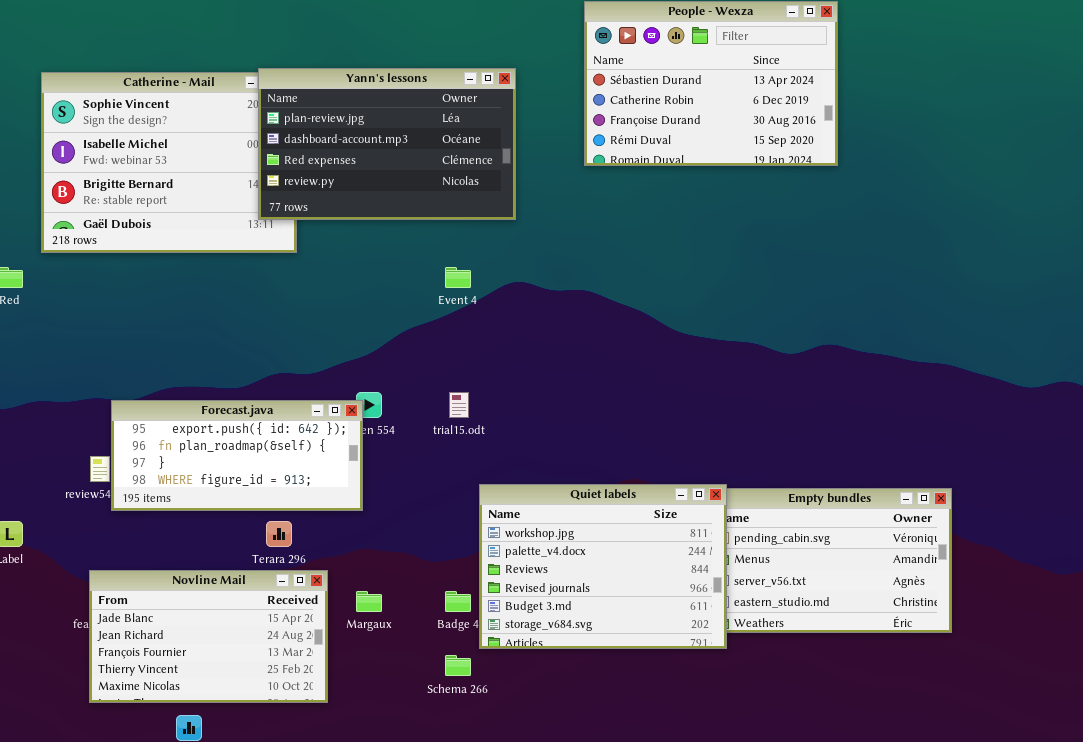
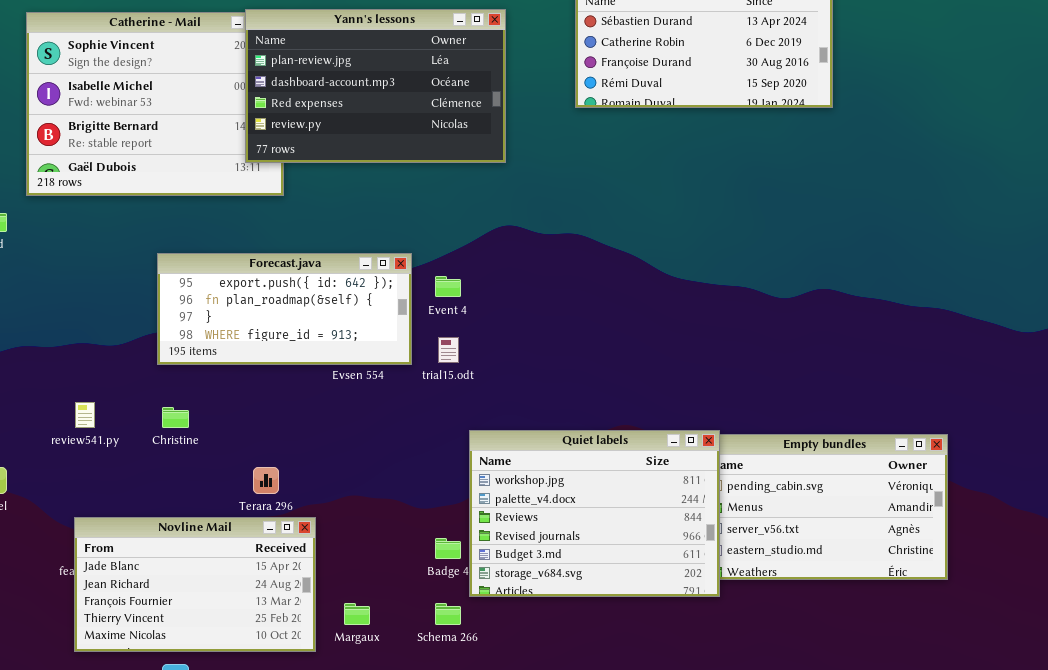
Event 4: [445,267,471,288] -> [435,276,461,297], moved
Forecast.java: [111,400,363,511] -> [157,253,412,365], moved
Margaux: [356,591,382,612] -> [344,603,370,625], moved

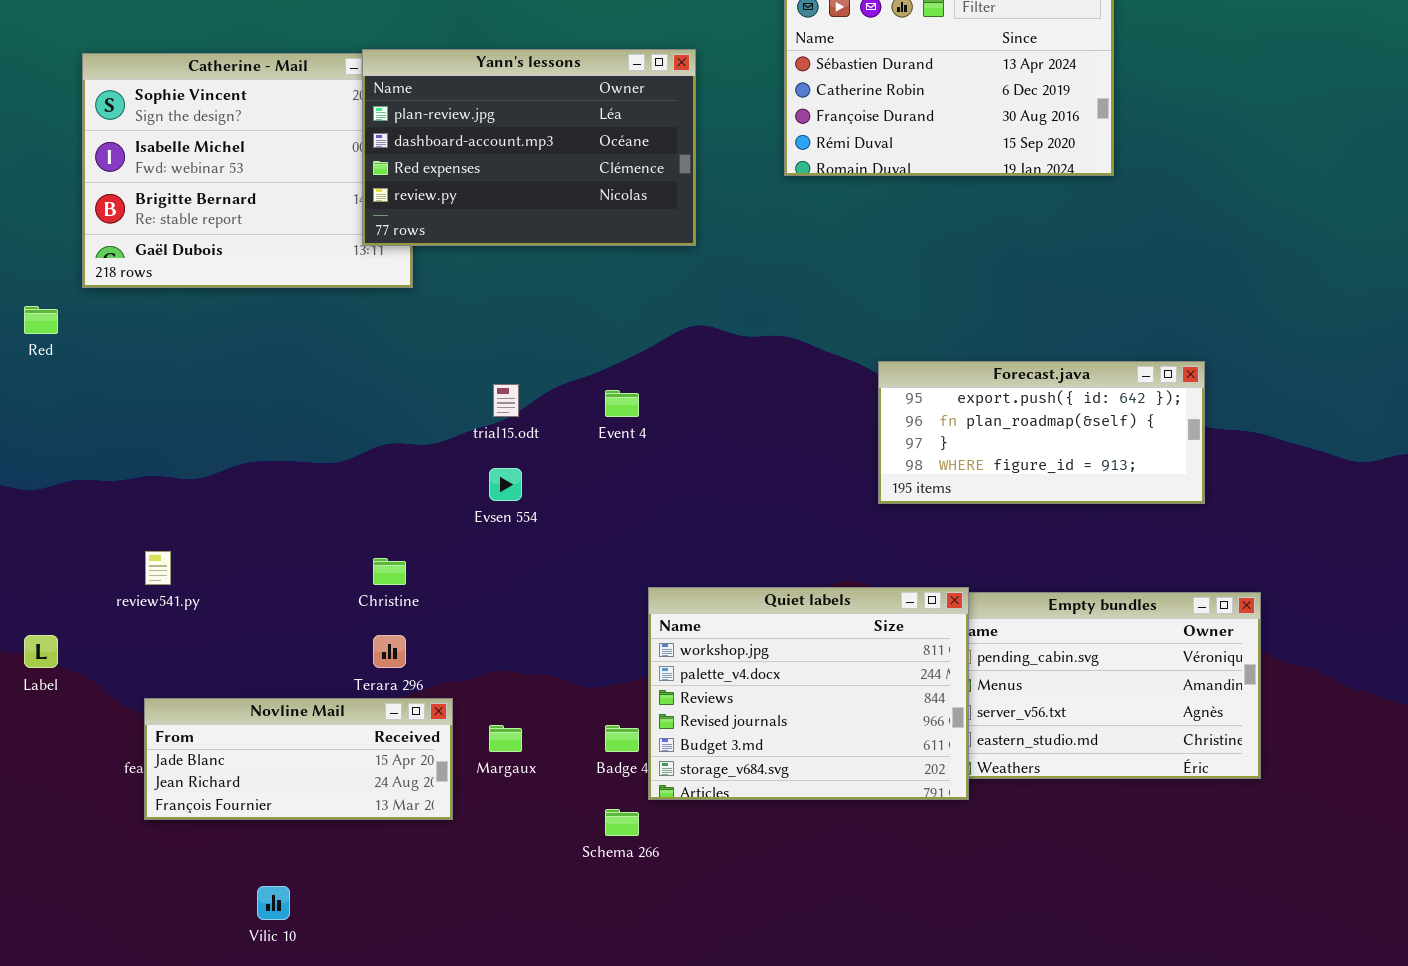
Forecast.java: [157,253,412,365] -> [878,361,1205,504], moved
trial15.odt: [438,337,459,363] -> [493,384,519,417], moved
Christine: [162,407,189,428] -> [373,558,406,585], moved
Novline Mail: [74,517,316,652] -> [144,698,453,820], resized
Margaux: [344,603,370,625] -> [489,725,522,752], moved

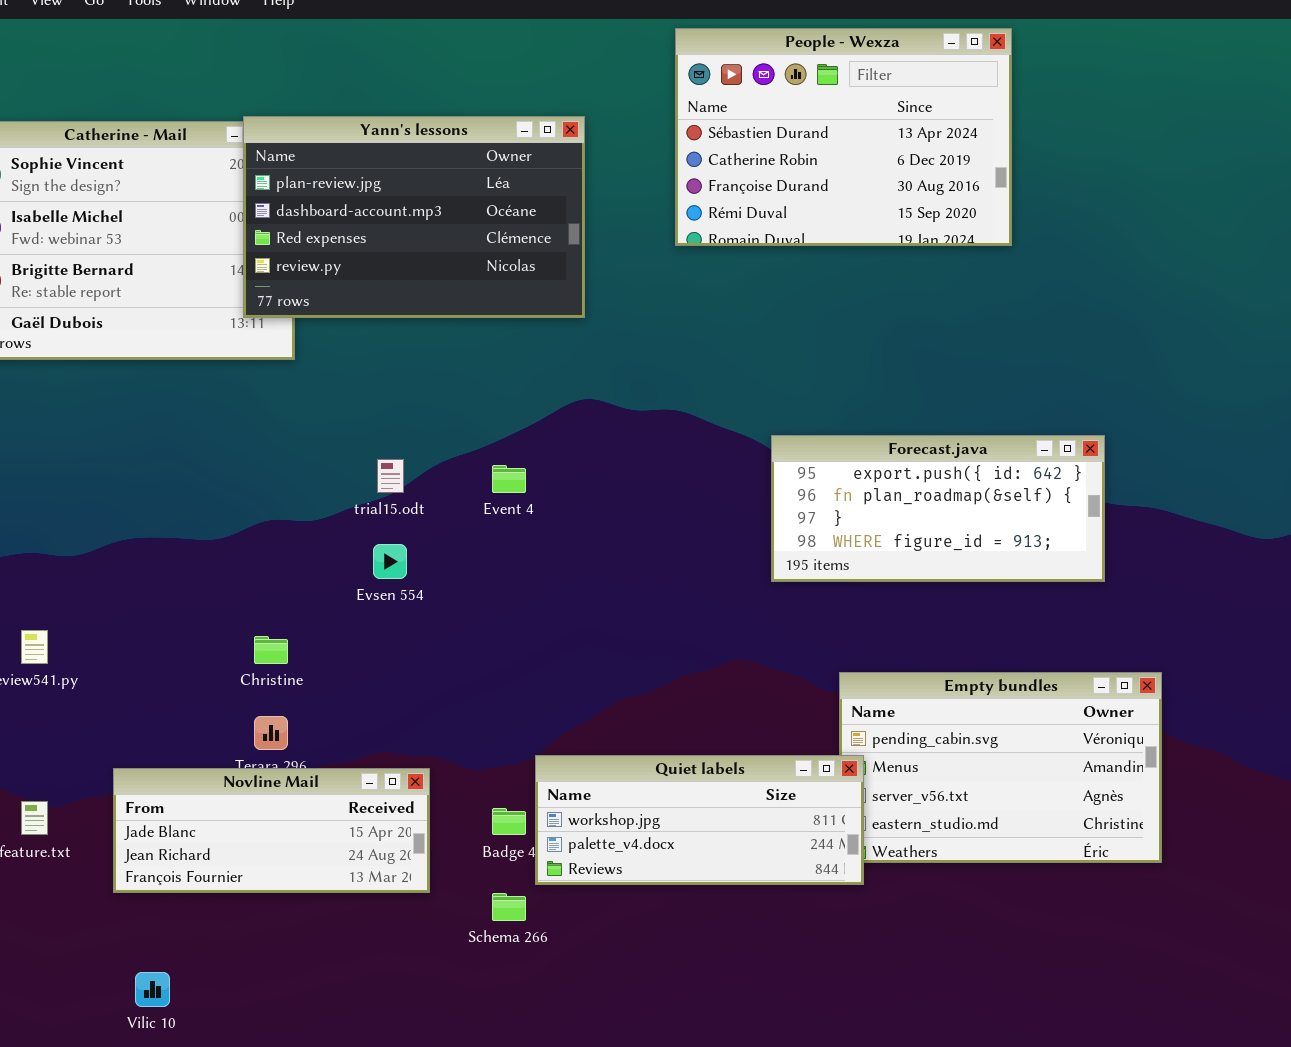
Quiet labels: [648,587,969,800] -> [535,755,864,885], resized
Novline Mail: [144,698,453,820] -> [113,768,430,893], moved

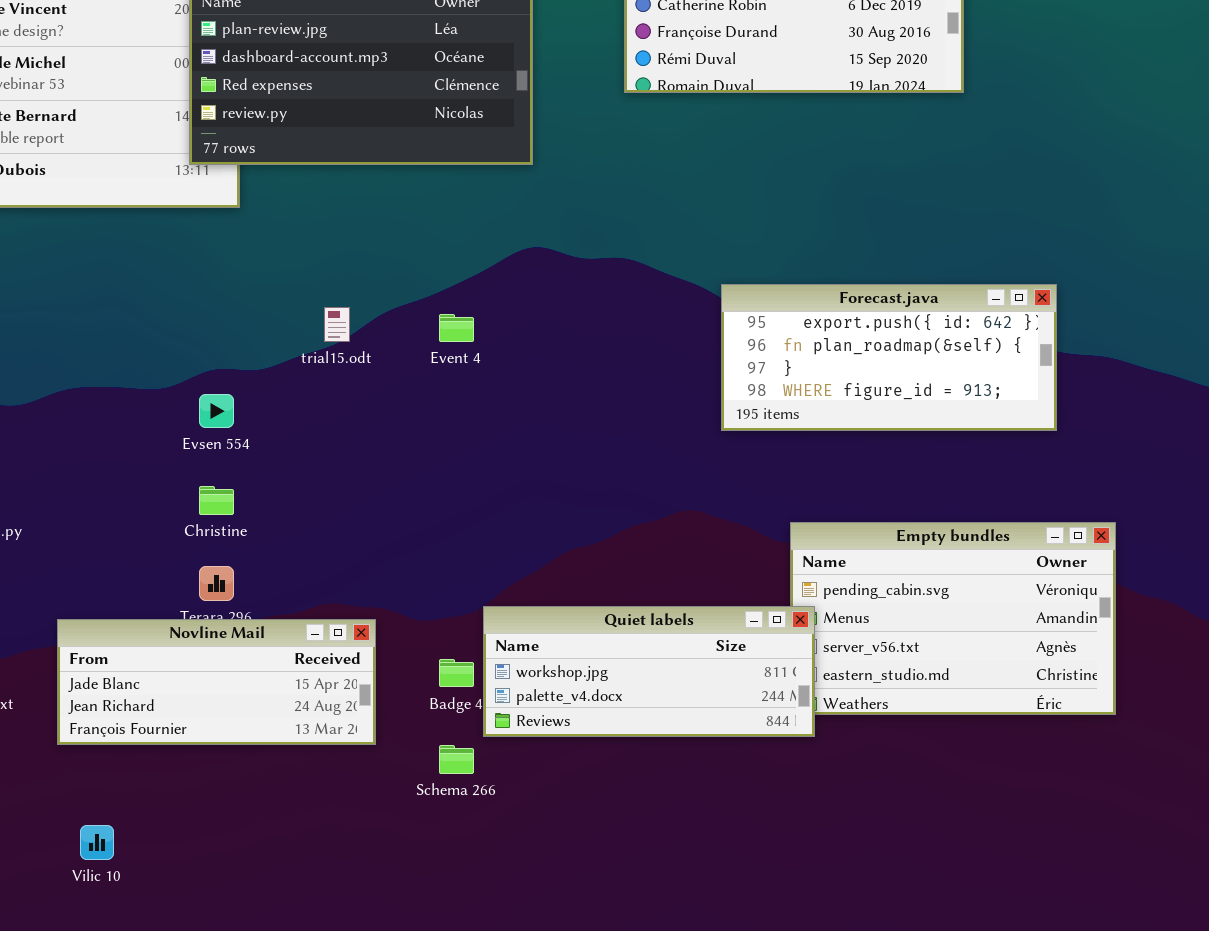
Evsen 554: [373,544,407,579] -> [199,394,234,428], moved

